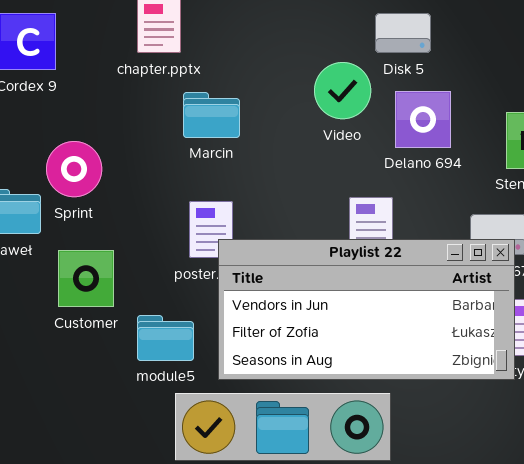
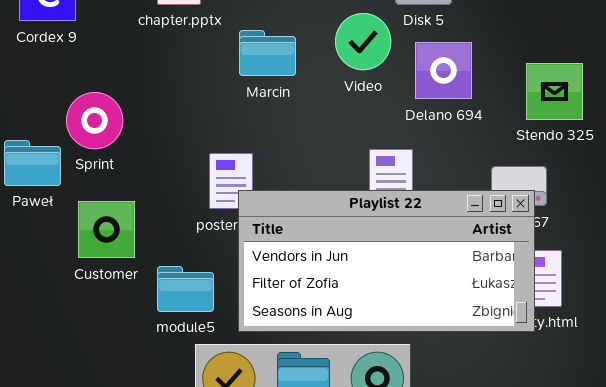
Marcin: [183,92,240,138] -> [239,30,296,76], moved

